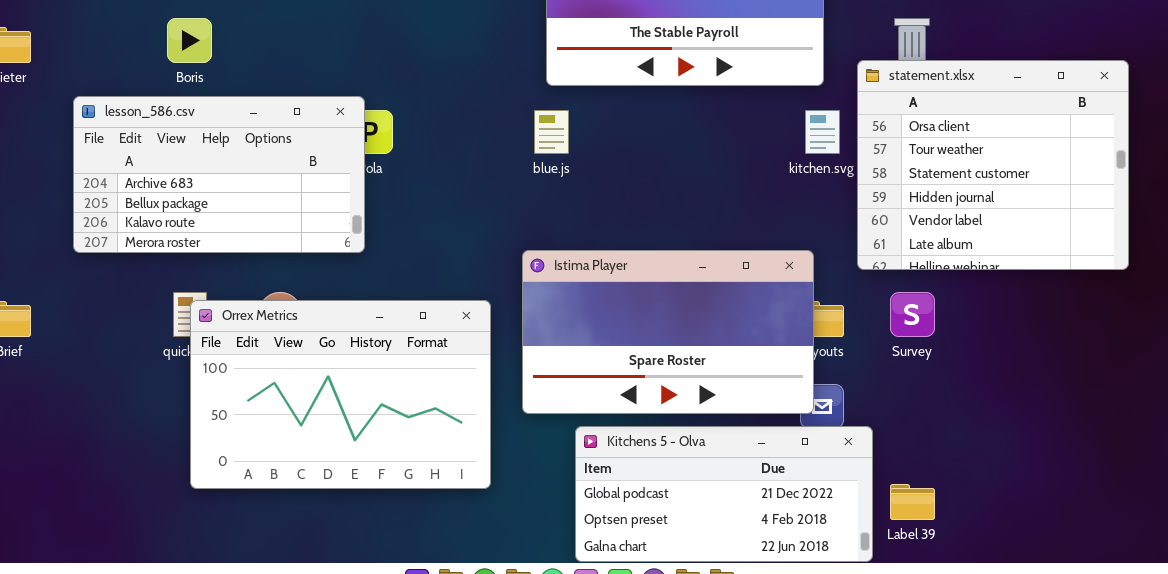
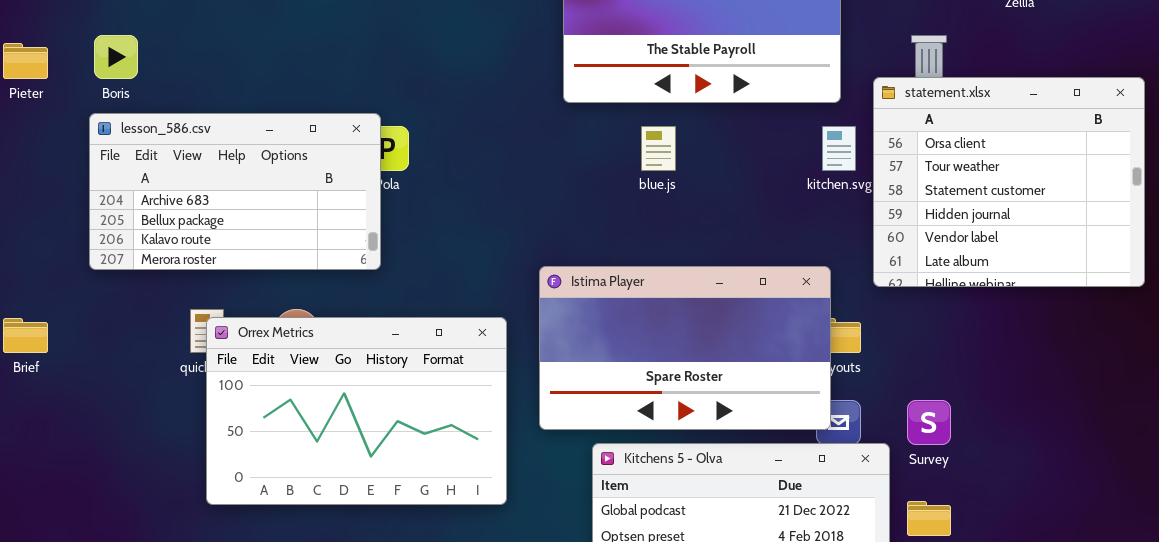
Boris: [167,18,212,63] -> [94,35,138,79], moved
blue.js: [534,110,569,154] -> [641,126,676,171], moved
Survey: [890,292,935,337] -> [907,400,951,445], moved

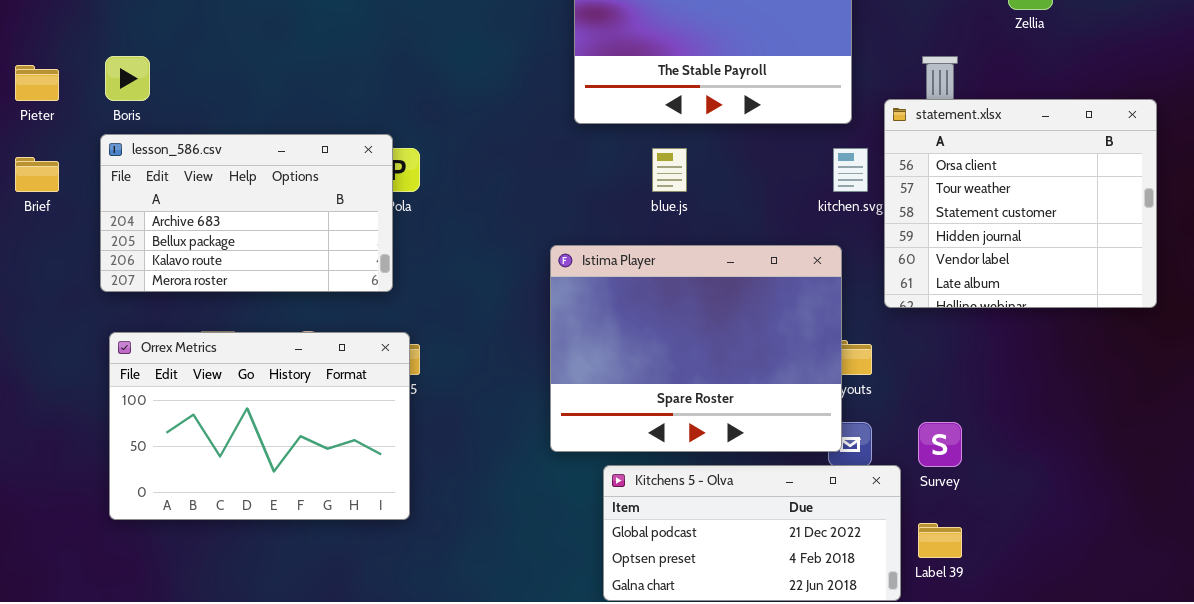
Istima Player: [539,266,831,430] -> [550,245,842,452], resized
Orrex Metrics: [206,317,507,505] -> [109,332,410,520], moved
Brief: [3,318,48,353] -> [15,157,59,192], moved

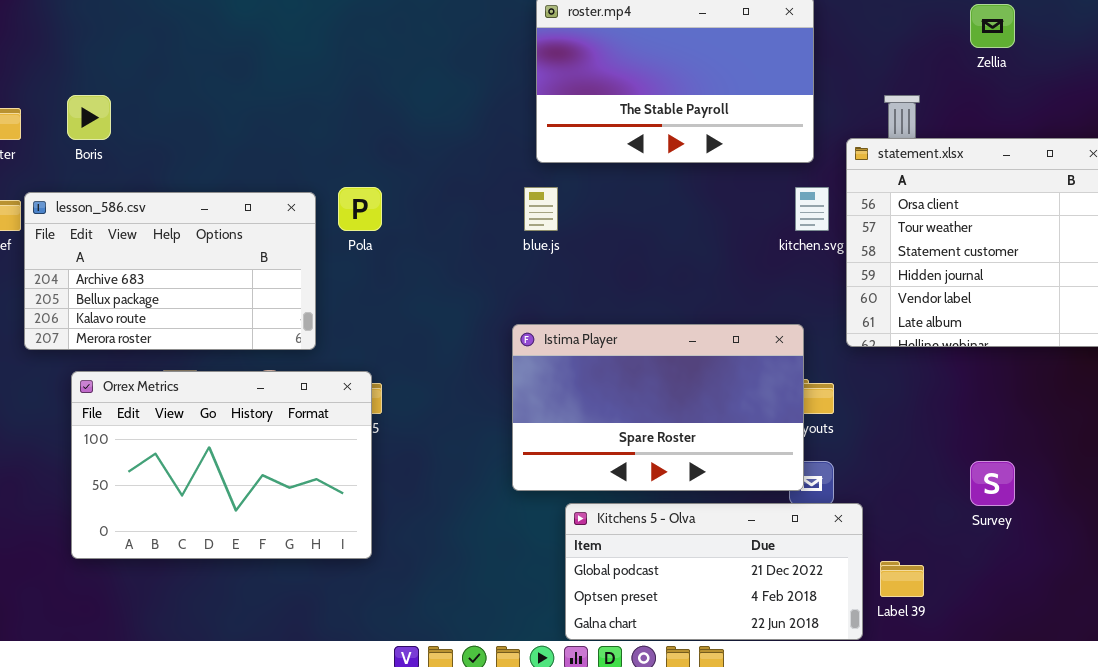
lesson_586.csv: [100,134,393,292] -> [24,192,316,350], moved
blue.js: [652,148,687,192] -> [524,187,558,231], moved
Istima Player: [550,245,842,452] -> [512,324,804,491], resized
Survey: [918,422,962,467] -> [970,461,1015,506], moved

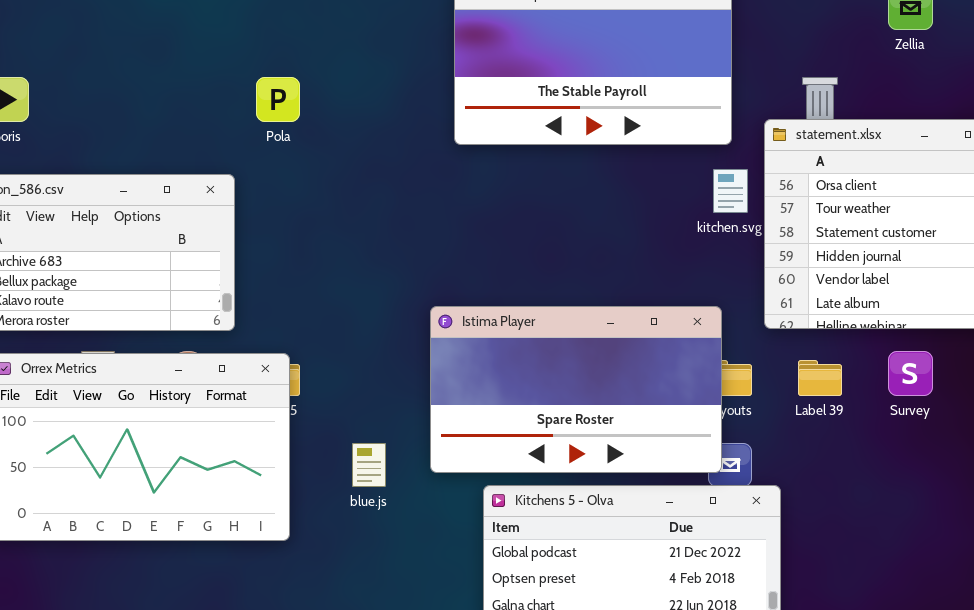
Pola: [338,187,382,231] -> [256,77,300,122], moved
blue.js: [524,187,558,231] -> [352,443,386,487], moved
Survey: [970,461,1015,506] -> [888,351,933,396], moved
Label 39: [880,561,924,597] -> [798,360,842,396], moved

